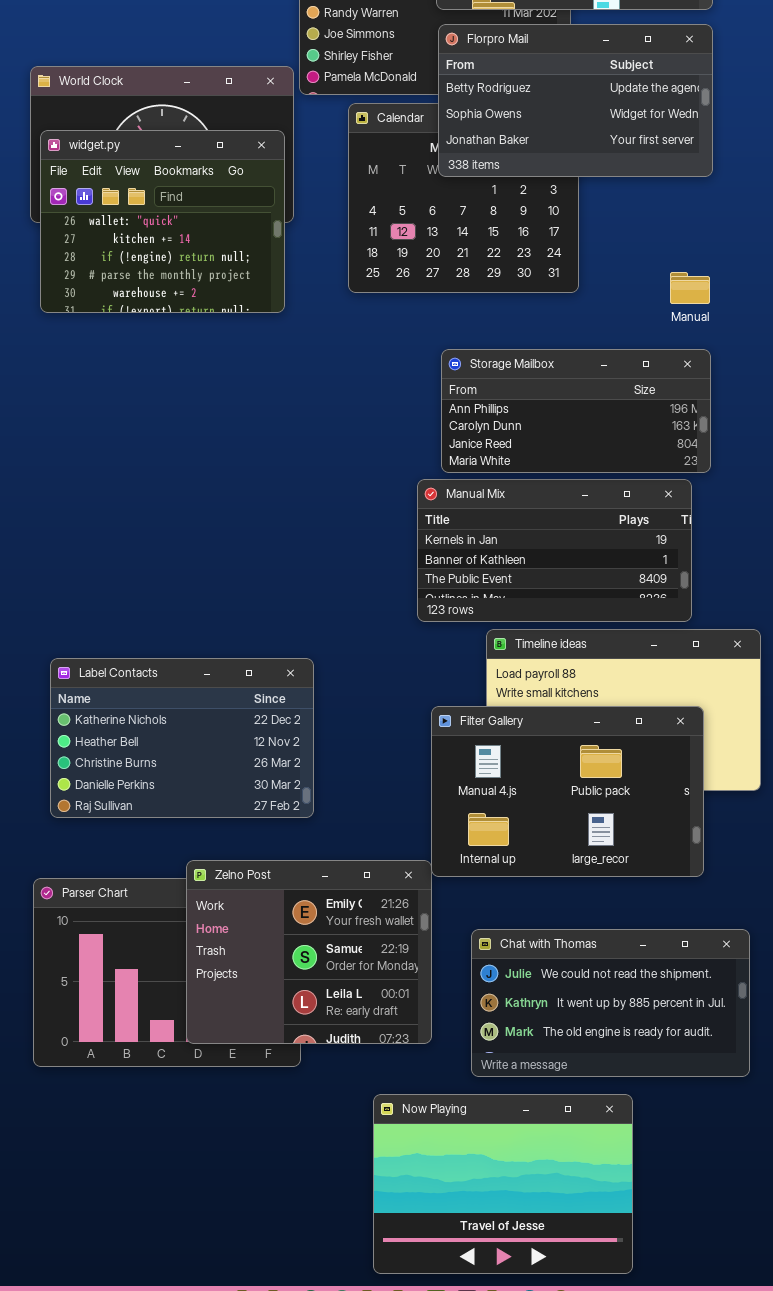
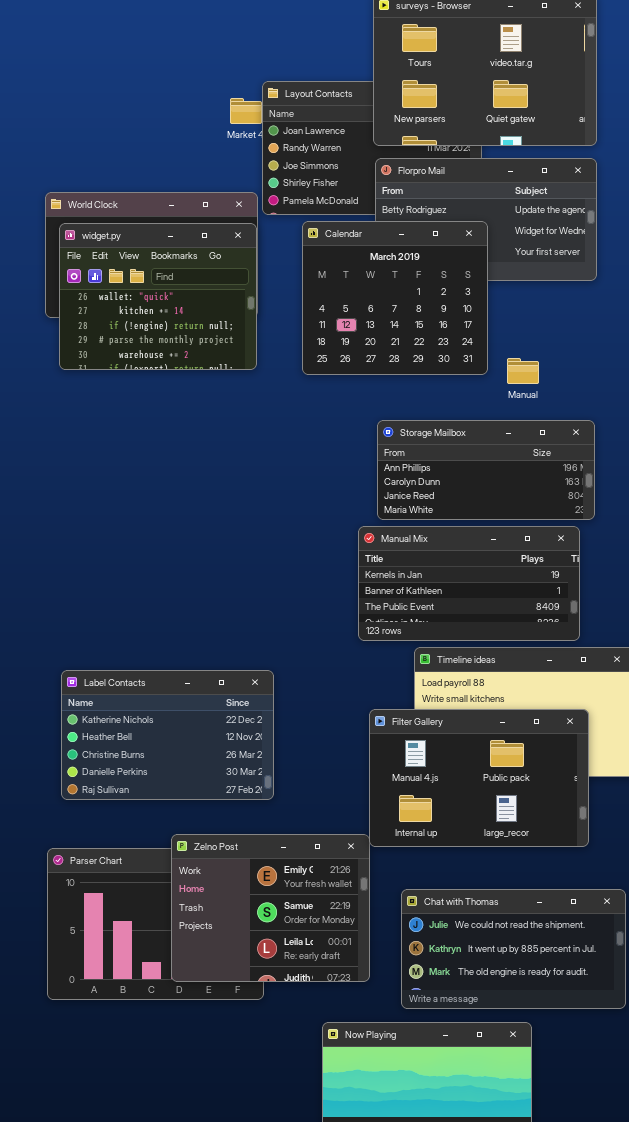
Calendar: [348,103,579,293] -> [302,221,488,375], raised
widget.py: [40,130,285,313] -> [59,223,257,370], moved
Manual: [670,272,710,304] -> [507,358,539,384], moved

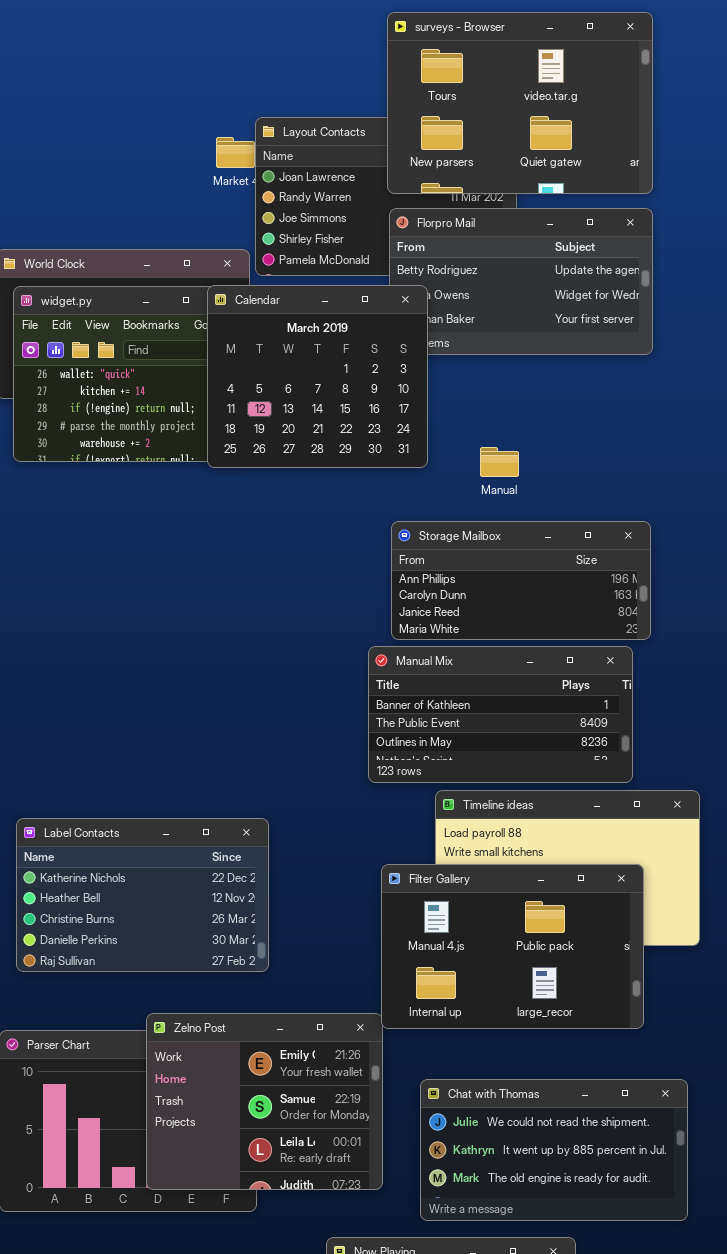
Calendar: [302,221,488,375] -> [207,285,428,468], moved
Manual: [507,358,539,384] -> [480,447,519,477], moved
Manual Mix: [358,526,580,641] -> [368,646,633,783], scrolled down 1 row

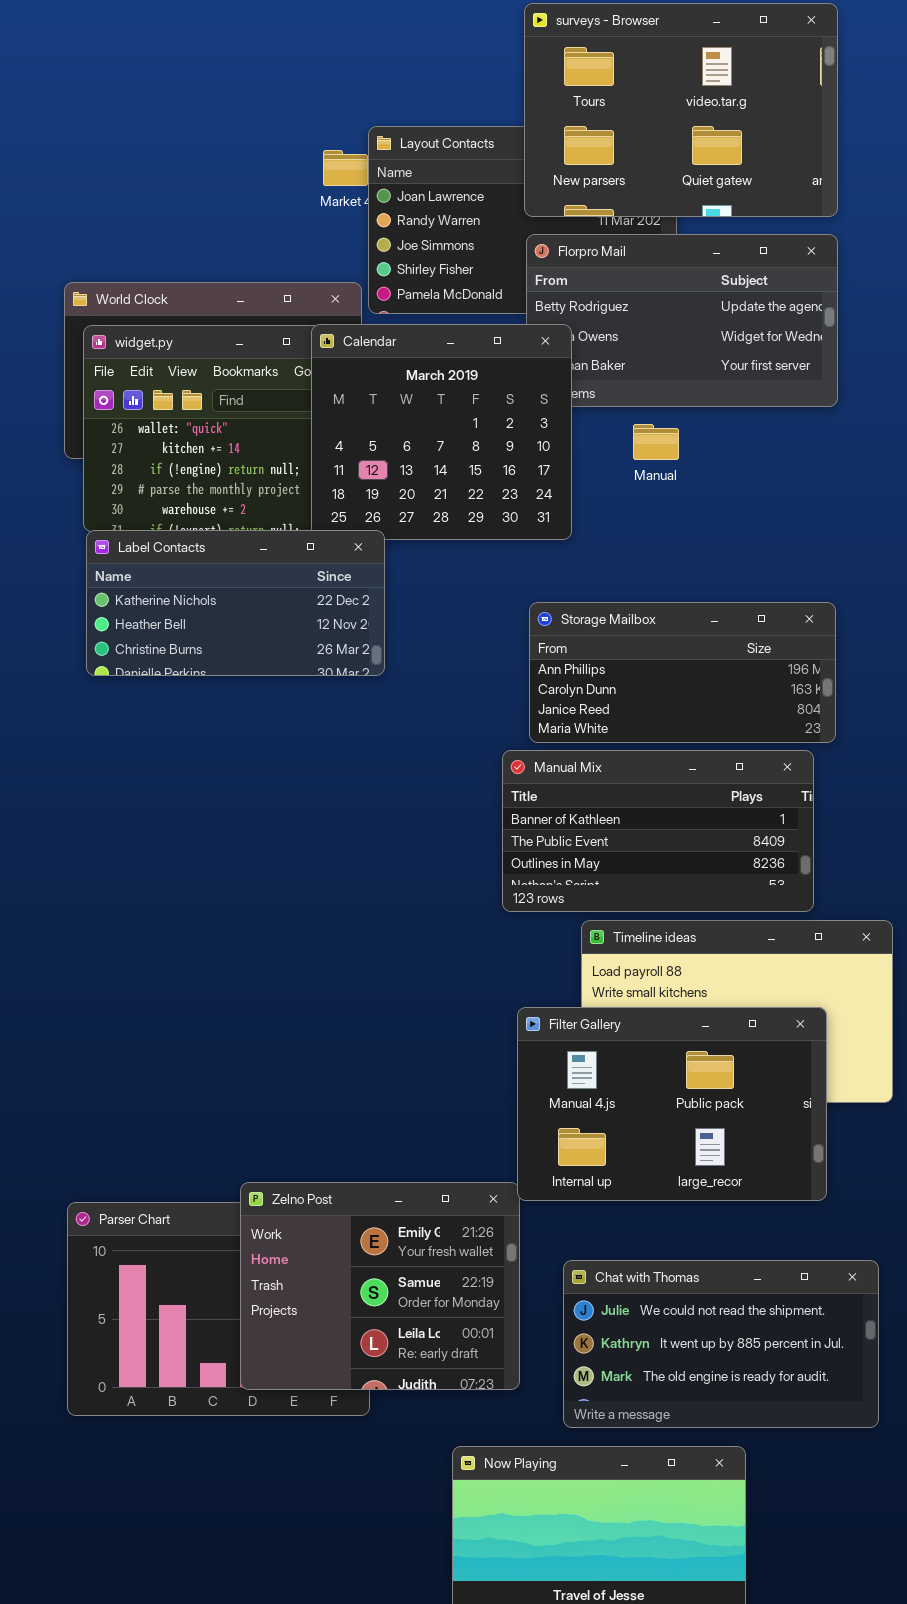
Manual: [480,447,519,477] -> [633,424,679,460], moved
Label Contacts: [16,818,269,972] -> [86,530,385,676], moved, resized

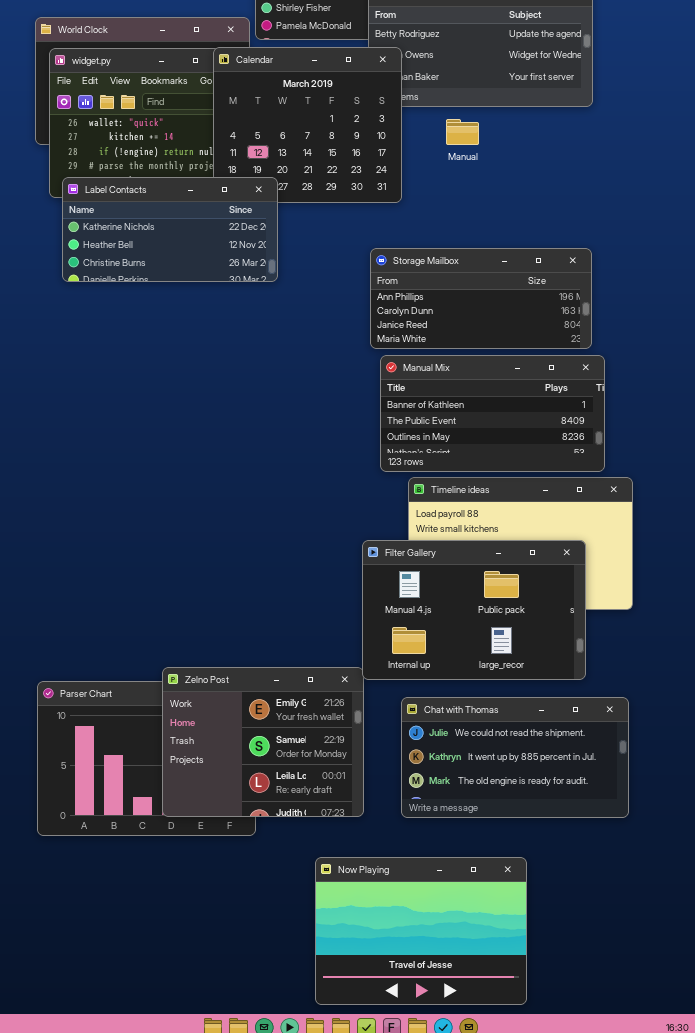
Label Contacts: [86,530,385,676] -> [62,177,278,282], moved
Manual Mix: [502,750,814,912] -> [380,355,605,472], moved
Chat with Thomas: [563,1260,879,1428] -> [401,697,629,818], moved

